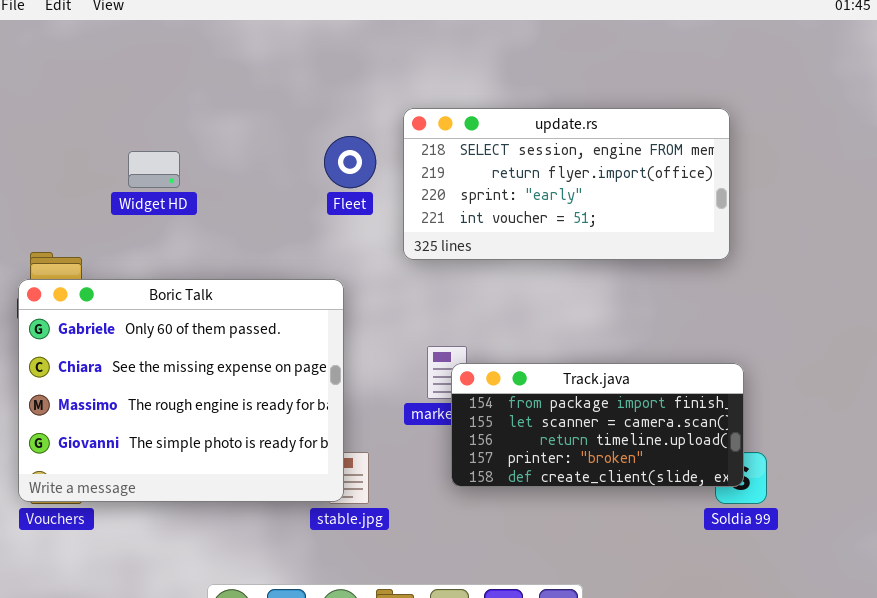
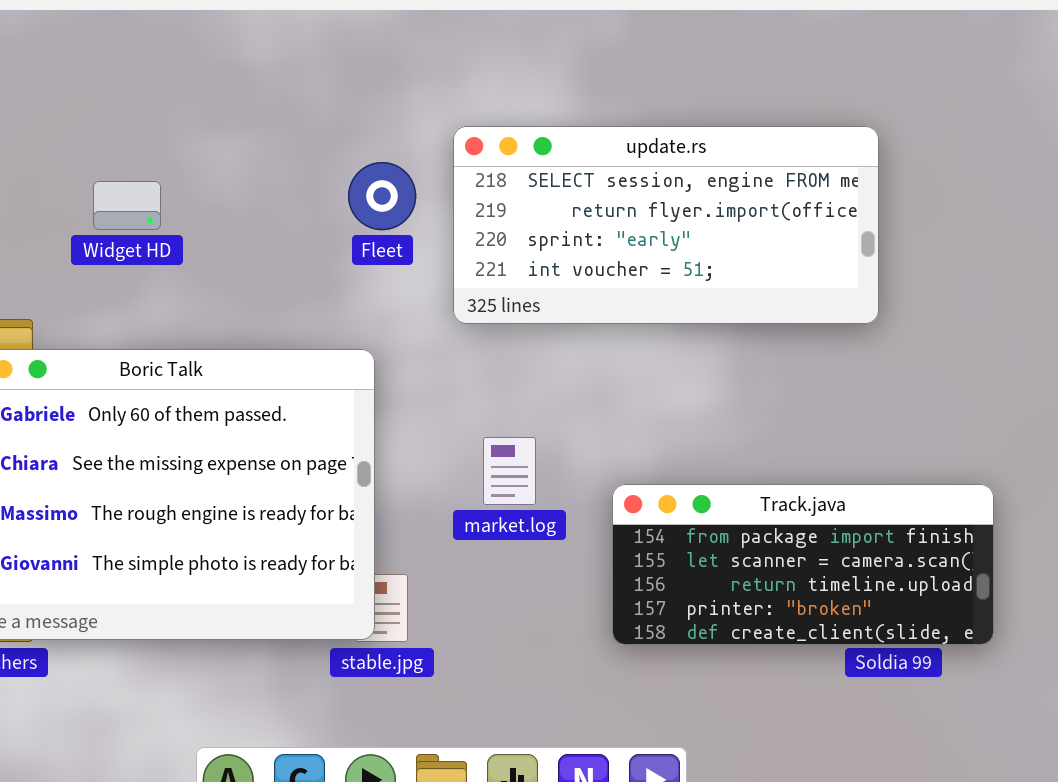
Track.java: [451,363,744,487] -> [612,484,994,645], moved

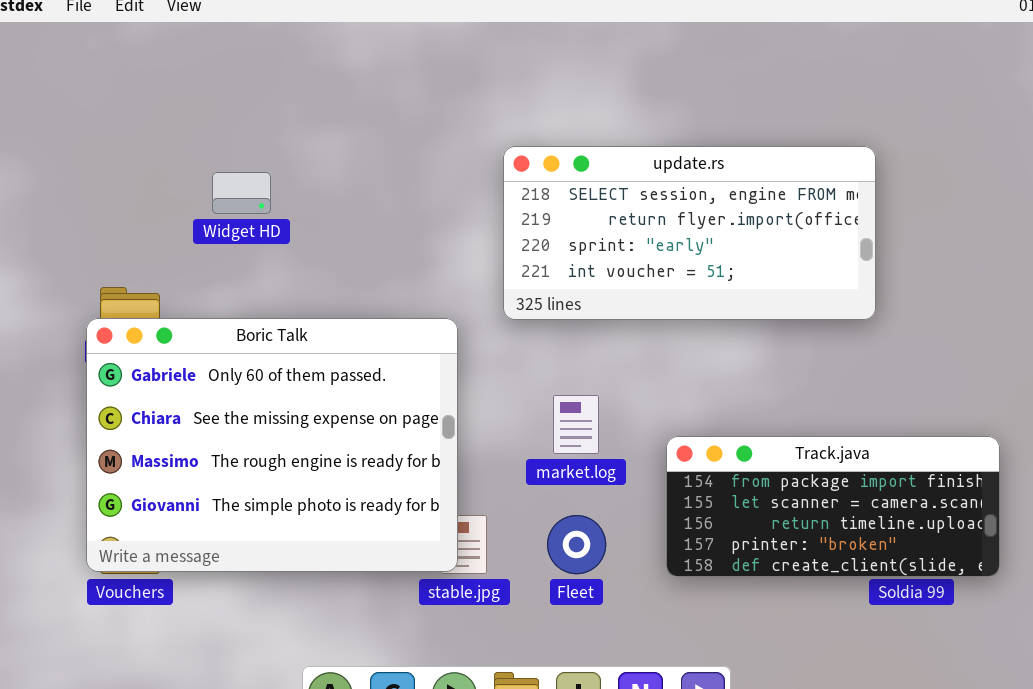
update.rs: [453,126,879,324] -> [503,146,876,320], moved
Fleet: [348,162,416,230] -> [547,515,606,574], moved

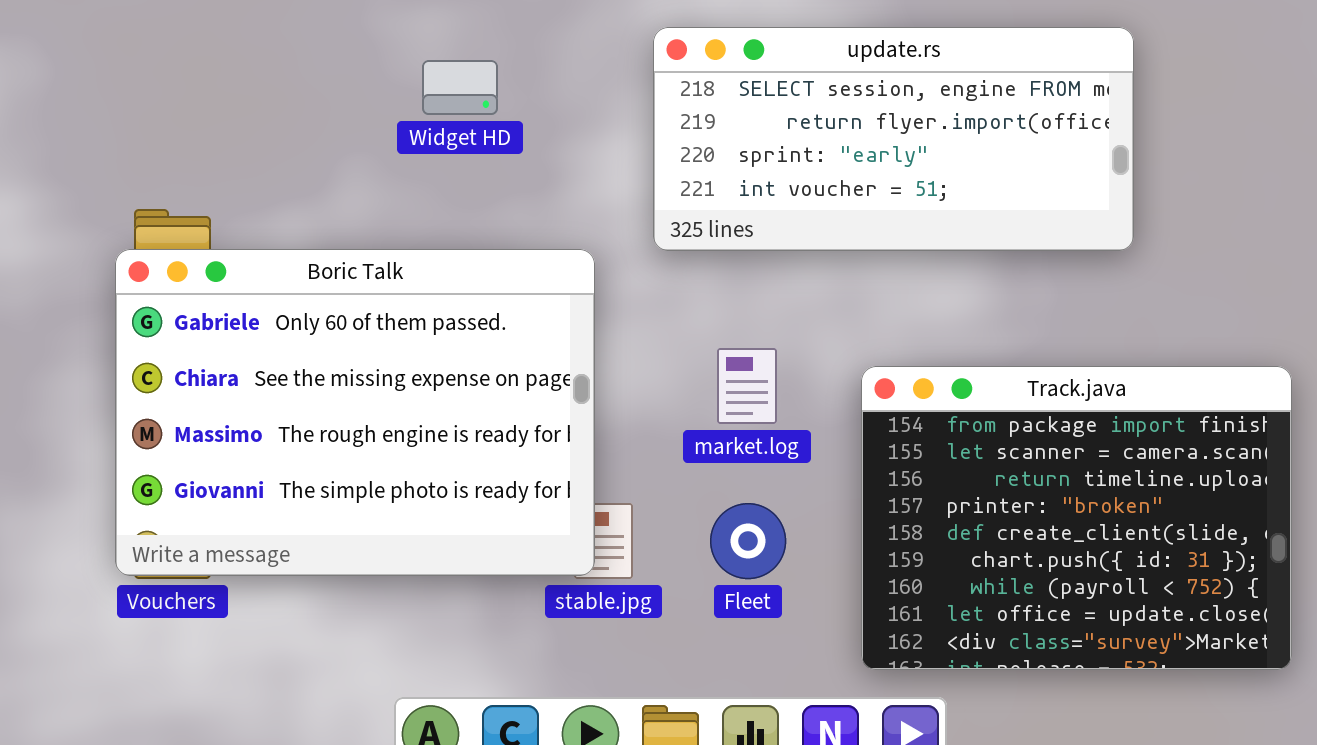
Widget HD: [212,172,271,214] -> [422,60,498,115], moved
Track.java: [666,436,1000,577] -> [861,366,1292,670], moved, resized

